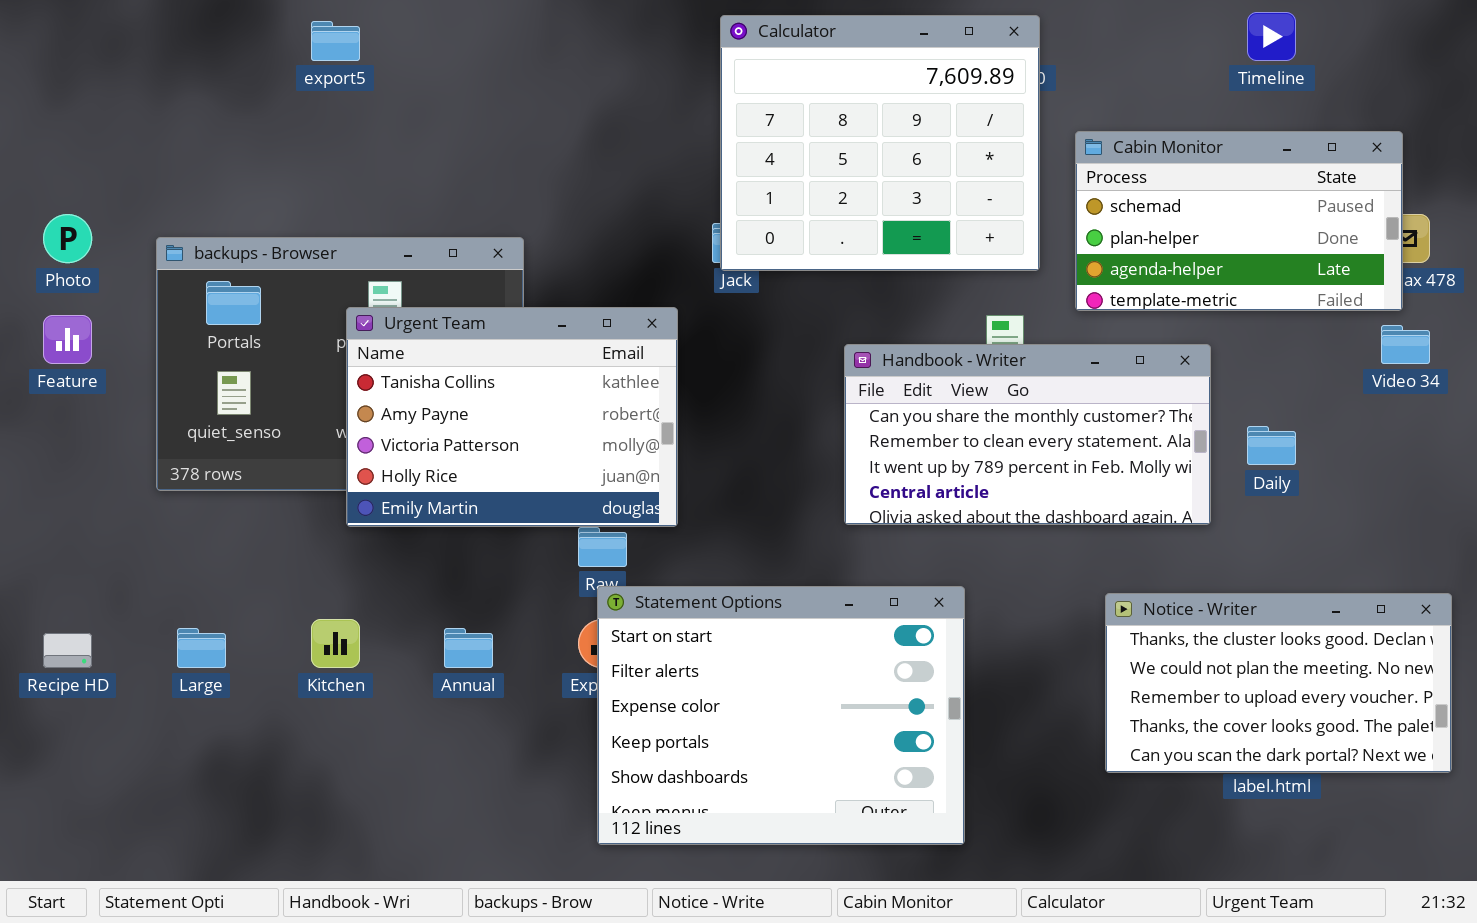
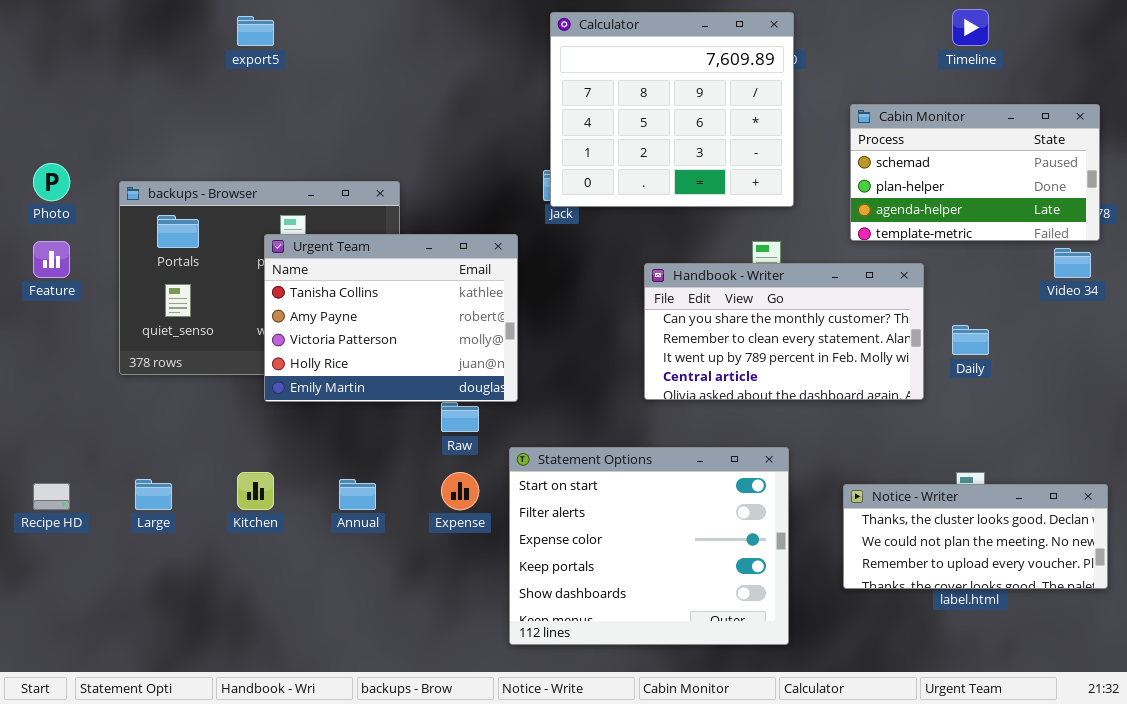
Cabin Monitor: [1075,131,1403,311] -> [850,104,1100,241], moved
Statement Options: [597,586,965,845] -> [509,447,789,645], moved
Notice - Writer: [1105,593,1452,773] -> [843,484,1108,589], resized

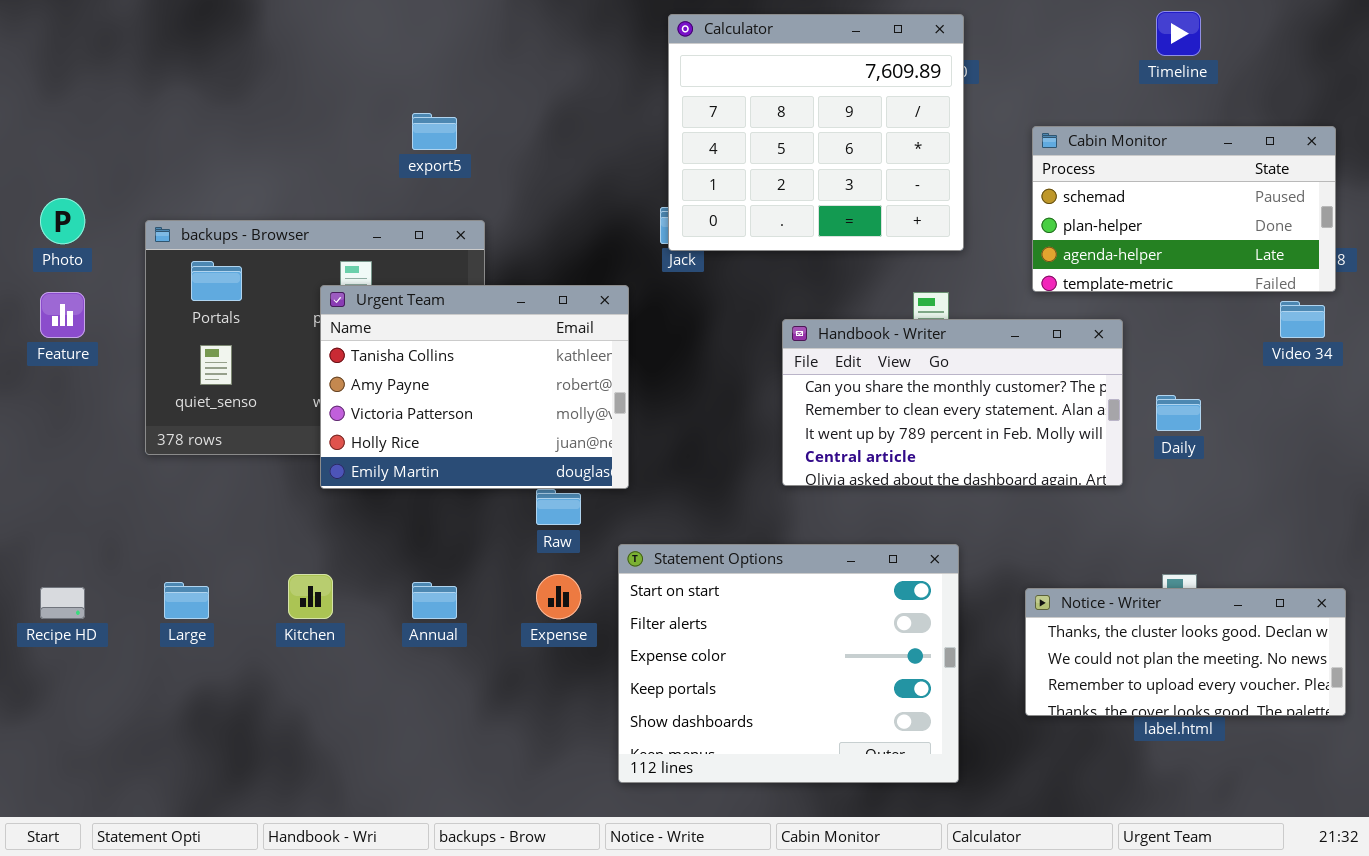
export5: [237,16,274,46] -> [412,113,457,150], moved

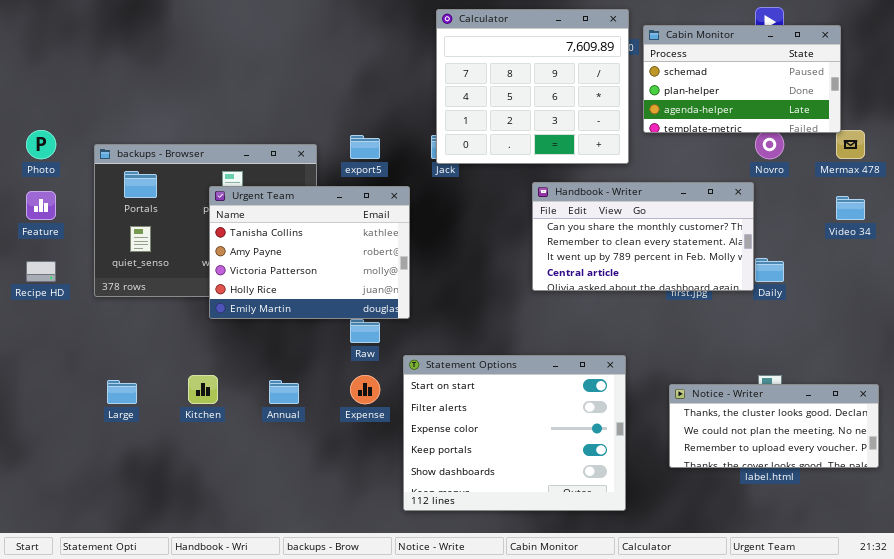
export5: [412,113,457,150] -> [350,135,380,159], moved
Cabin Monitor: [1032,126,1336,292] -> [643,25,841,133], moved
Handbook - Writer: [782,319,1123,486] -> [532,182,754,291], moved
Recipe HD: [40,587,85,619] -> [26,261,56,282], moved

